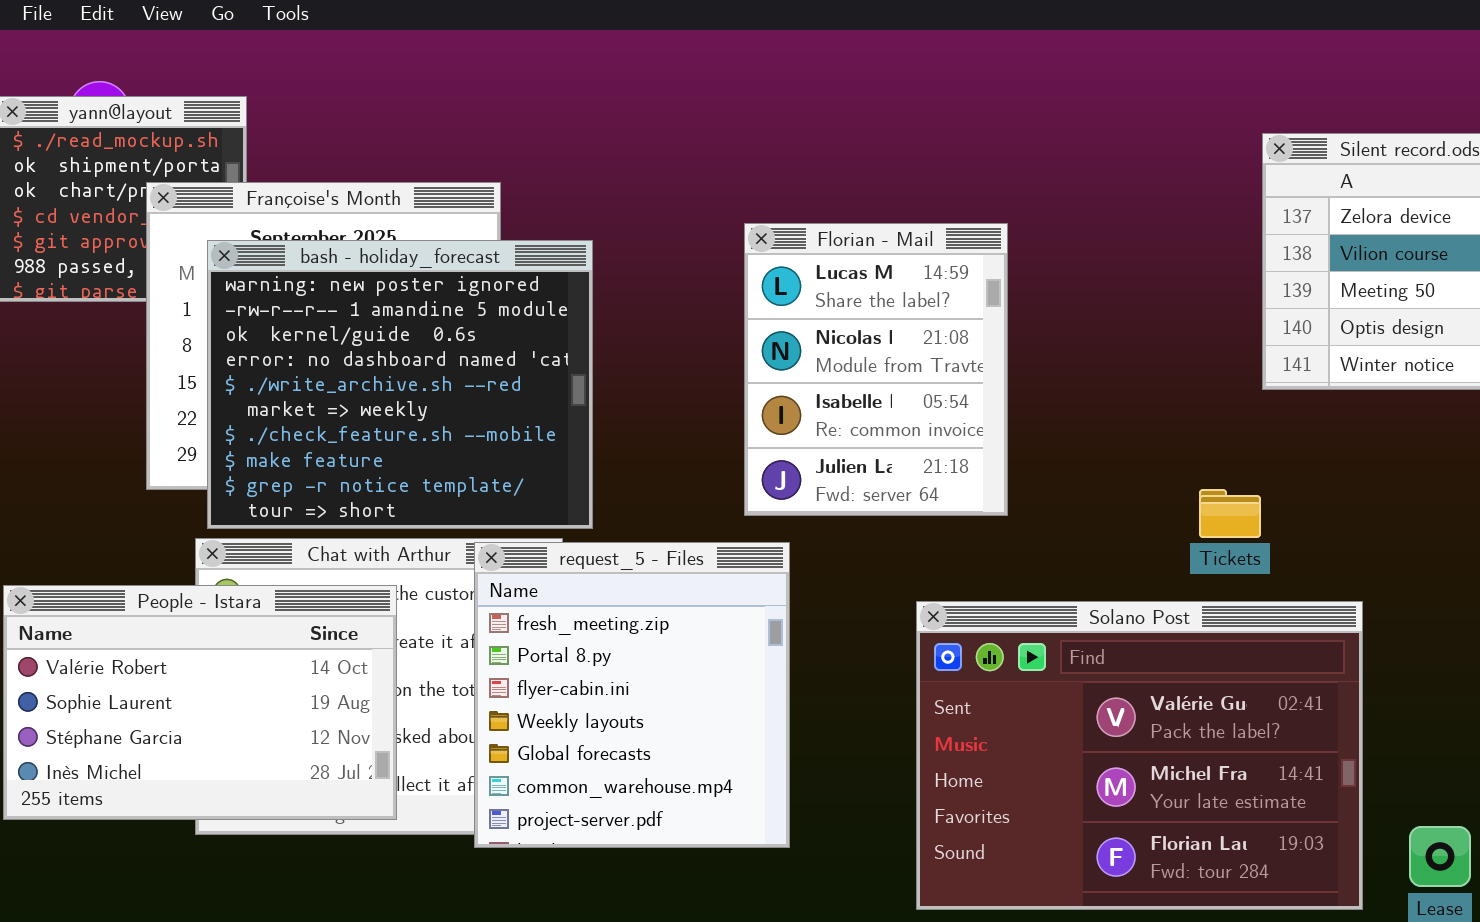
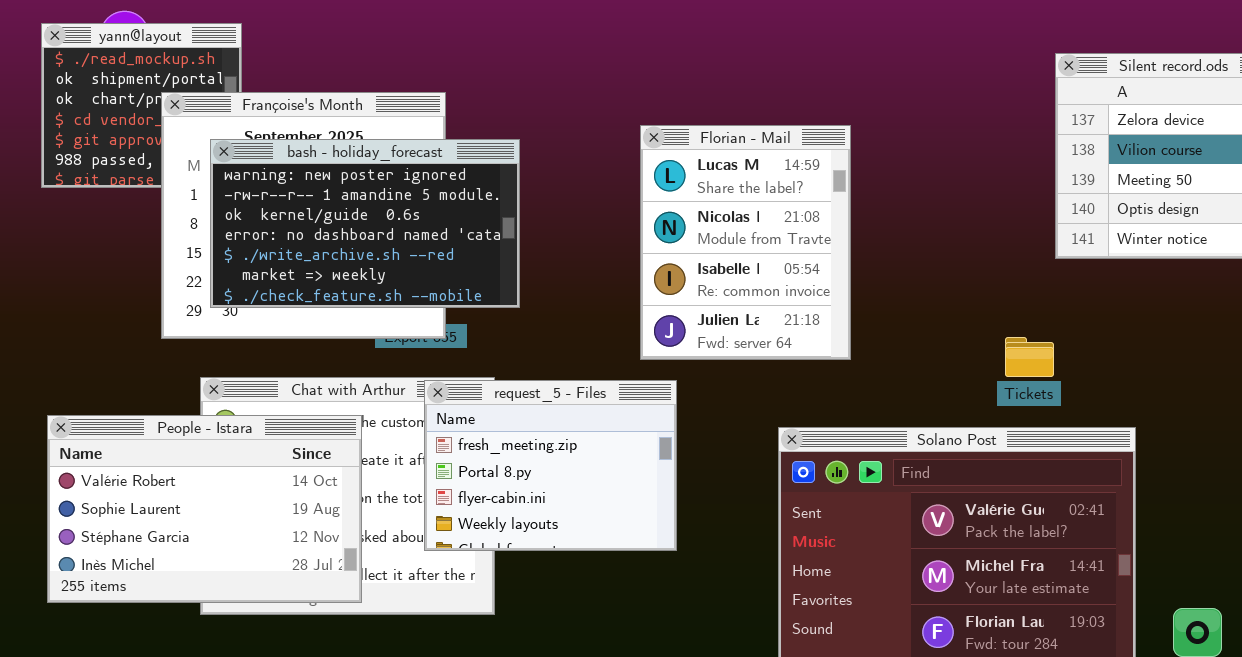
bash - holiday_forecast: [207,240,593,529] -> [210,139,520,308], resized
request_5 - Files: [474,542,790,848] -> [424,380,677,551], resized

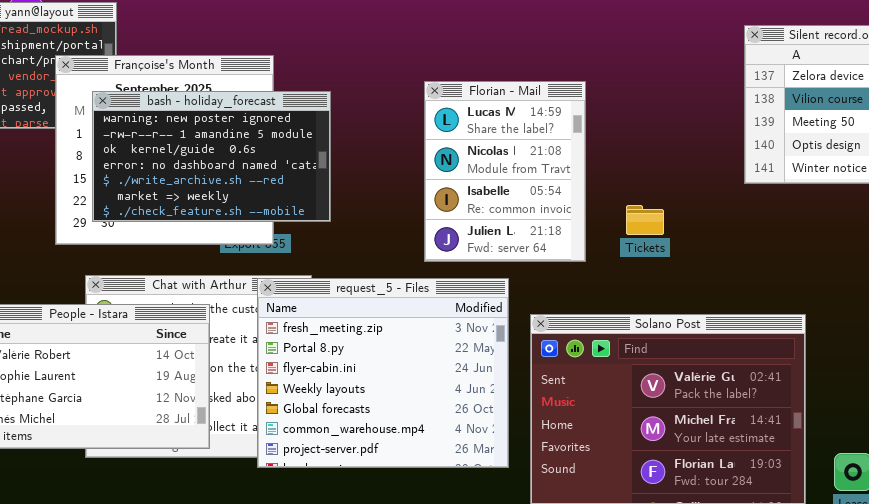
Tickets: [1005,337,1054,377] -> [626,205,664,235], moved
request_5 - Files: [424,380,677,551] -> [257,278,509,468], resized

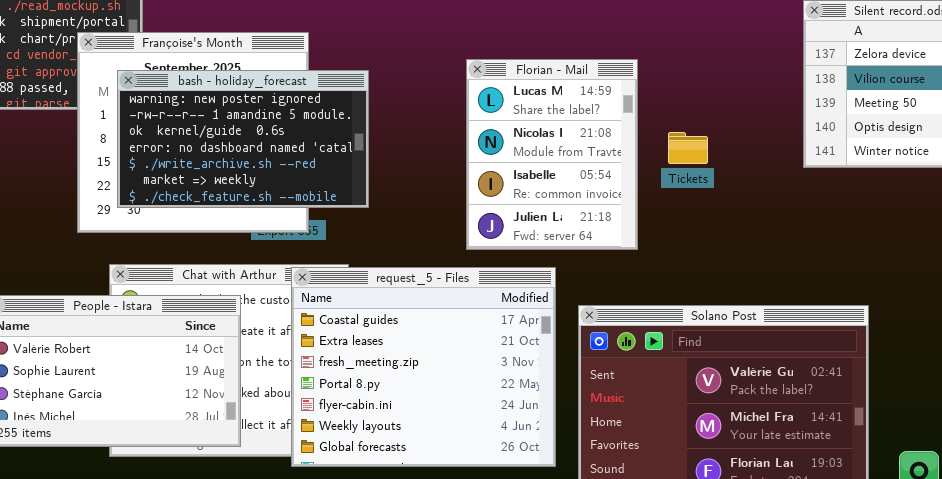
Tickets: [626,205,664,235] -> [668,132,708,164], moved
request_5 - Files: [257,278,509,468] -> [291,267,556,467], scrolled up 2 rows

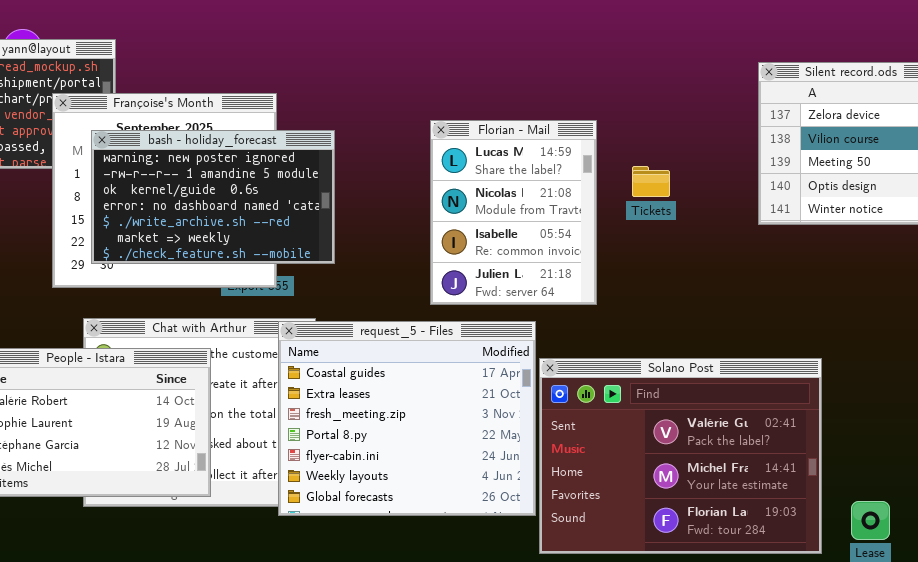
Tickets: [668,132,708,164] -> [632,166,670,197], moved
request_5 - Files: [291,267,556,467] -> [278,321,536,516], moved

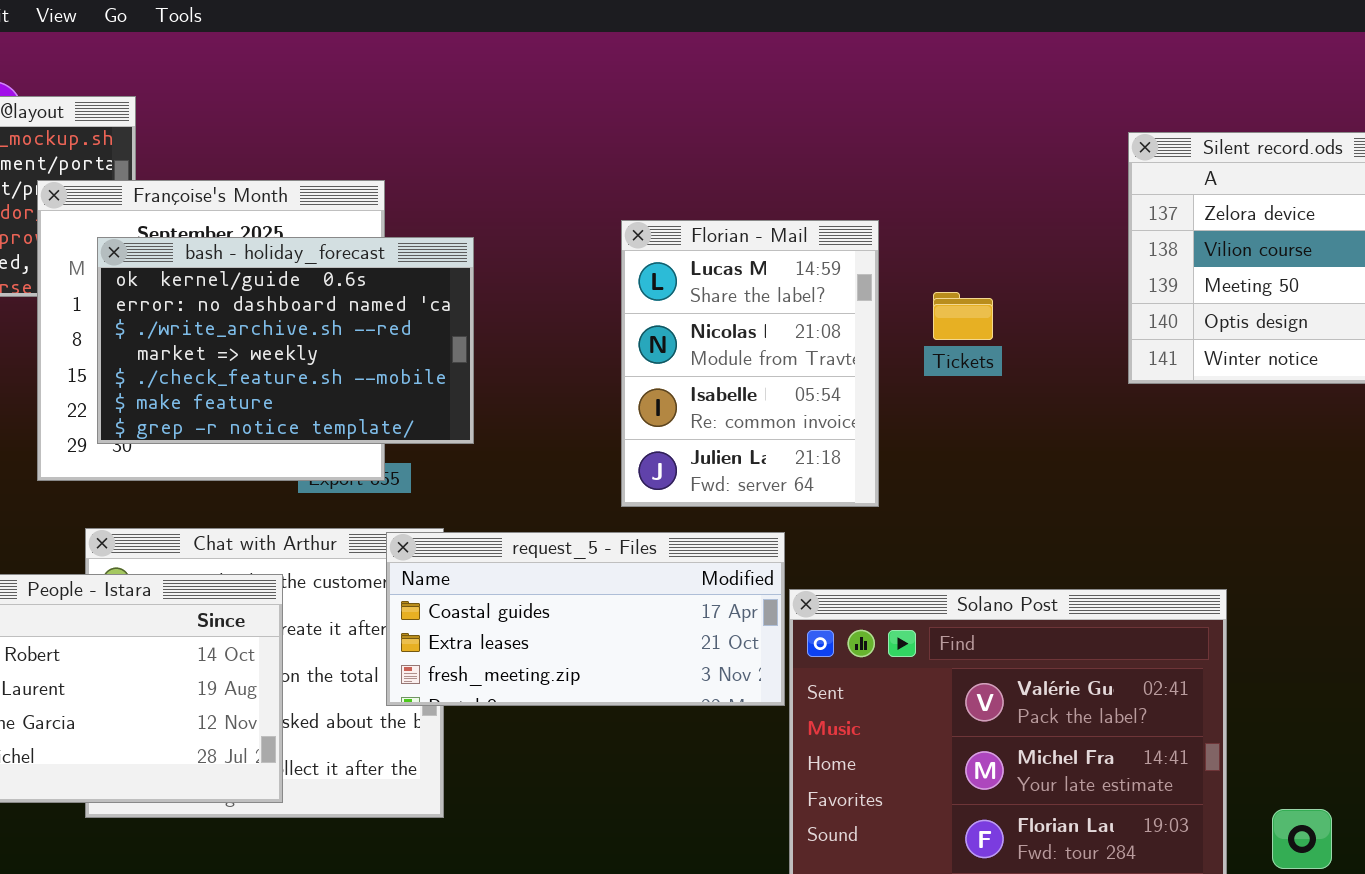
bash - holiday_forecast: [91,130,335,264] -> [97,237,474,444], scrolled down 2 rows
request_5 - Files: [278,321,536,516] -> [386,532,785,706], resized

